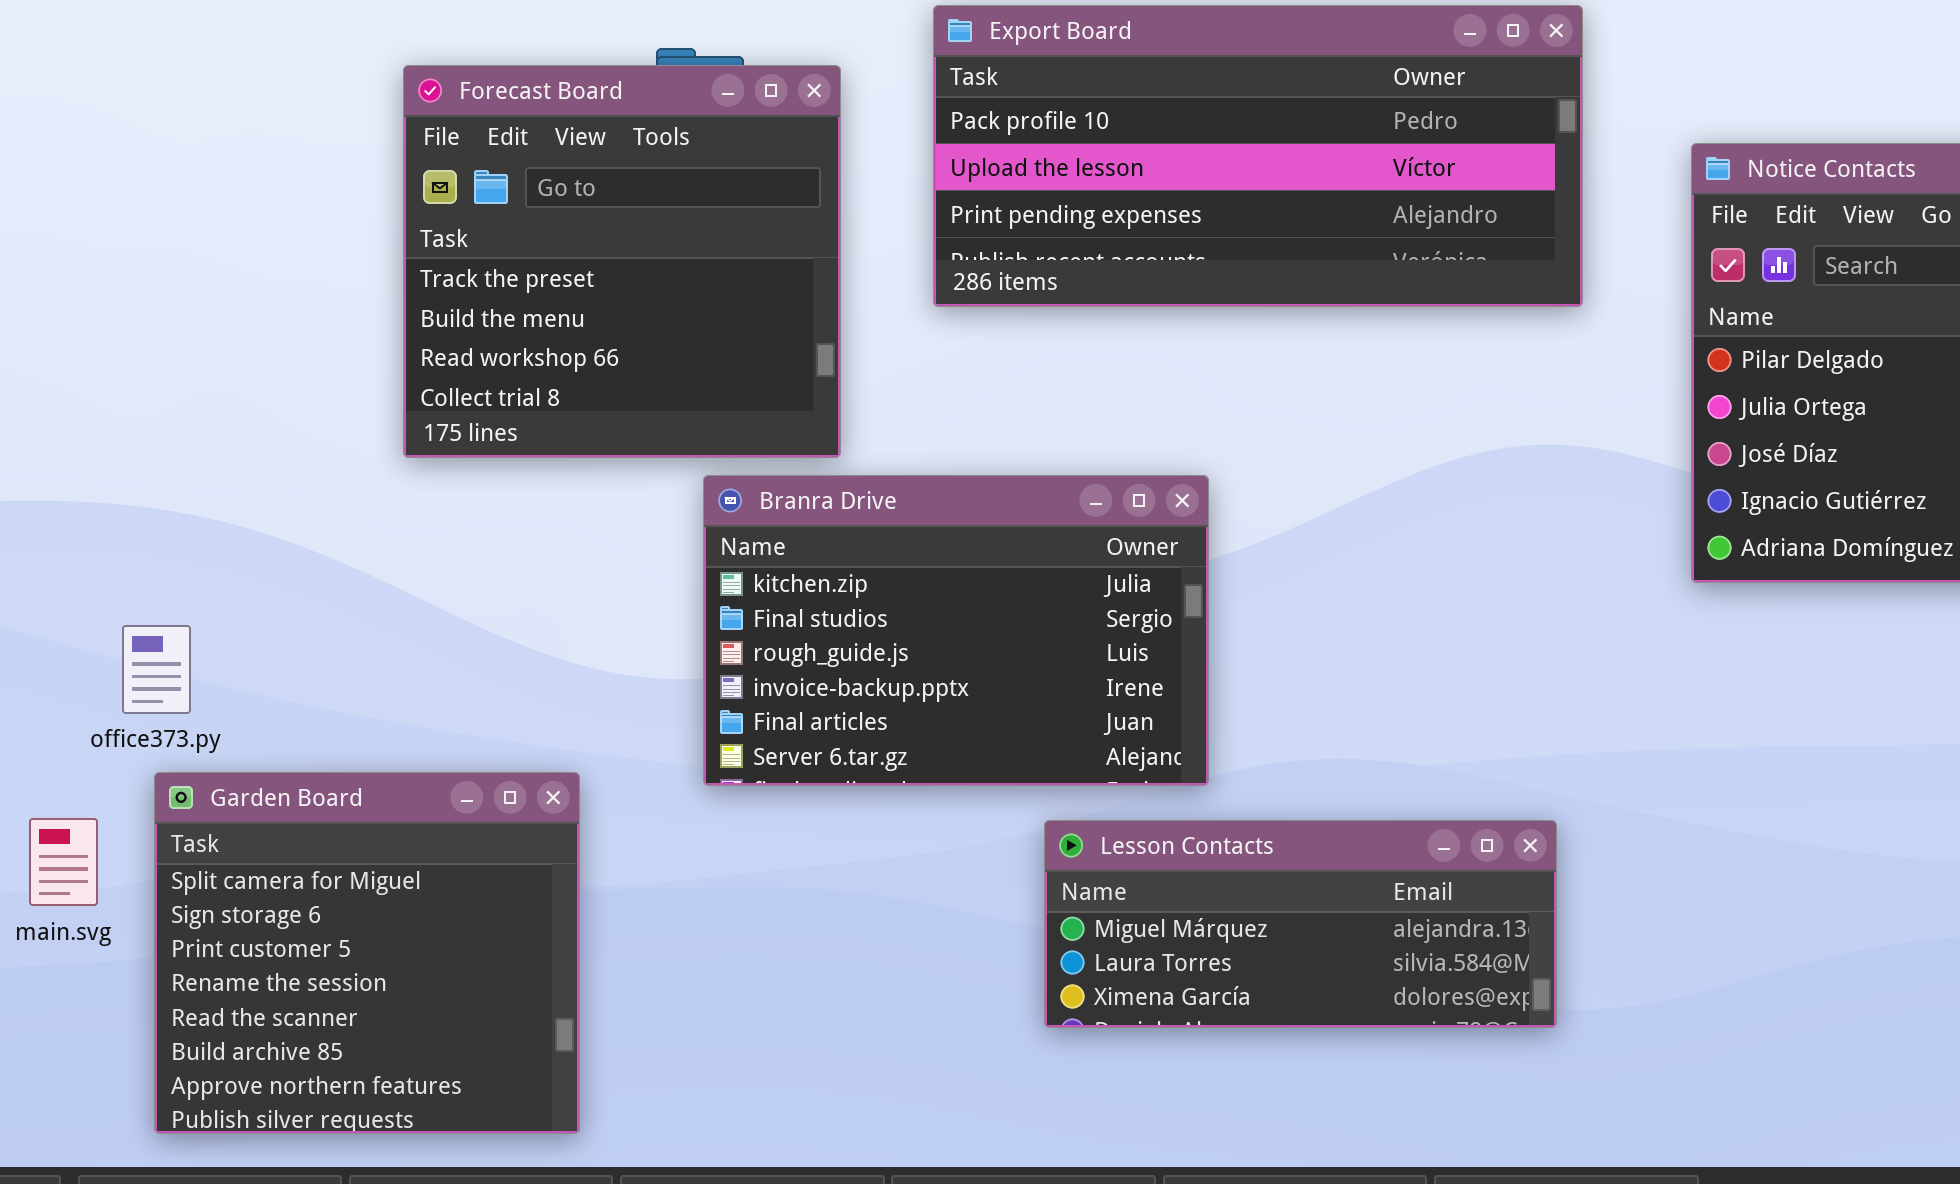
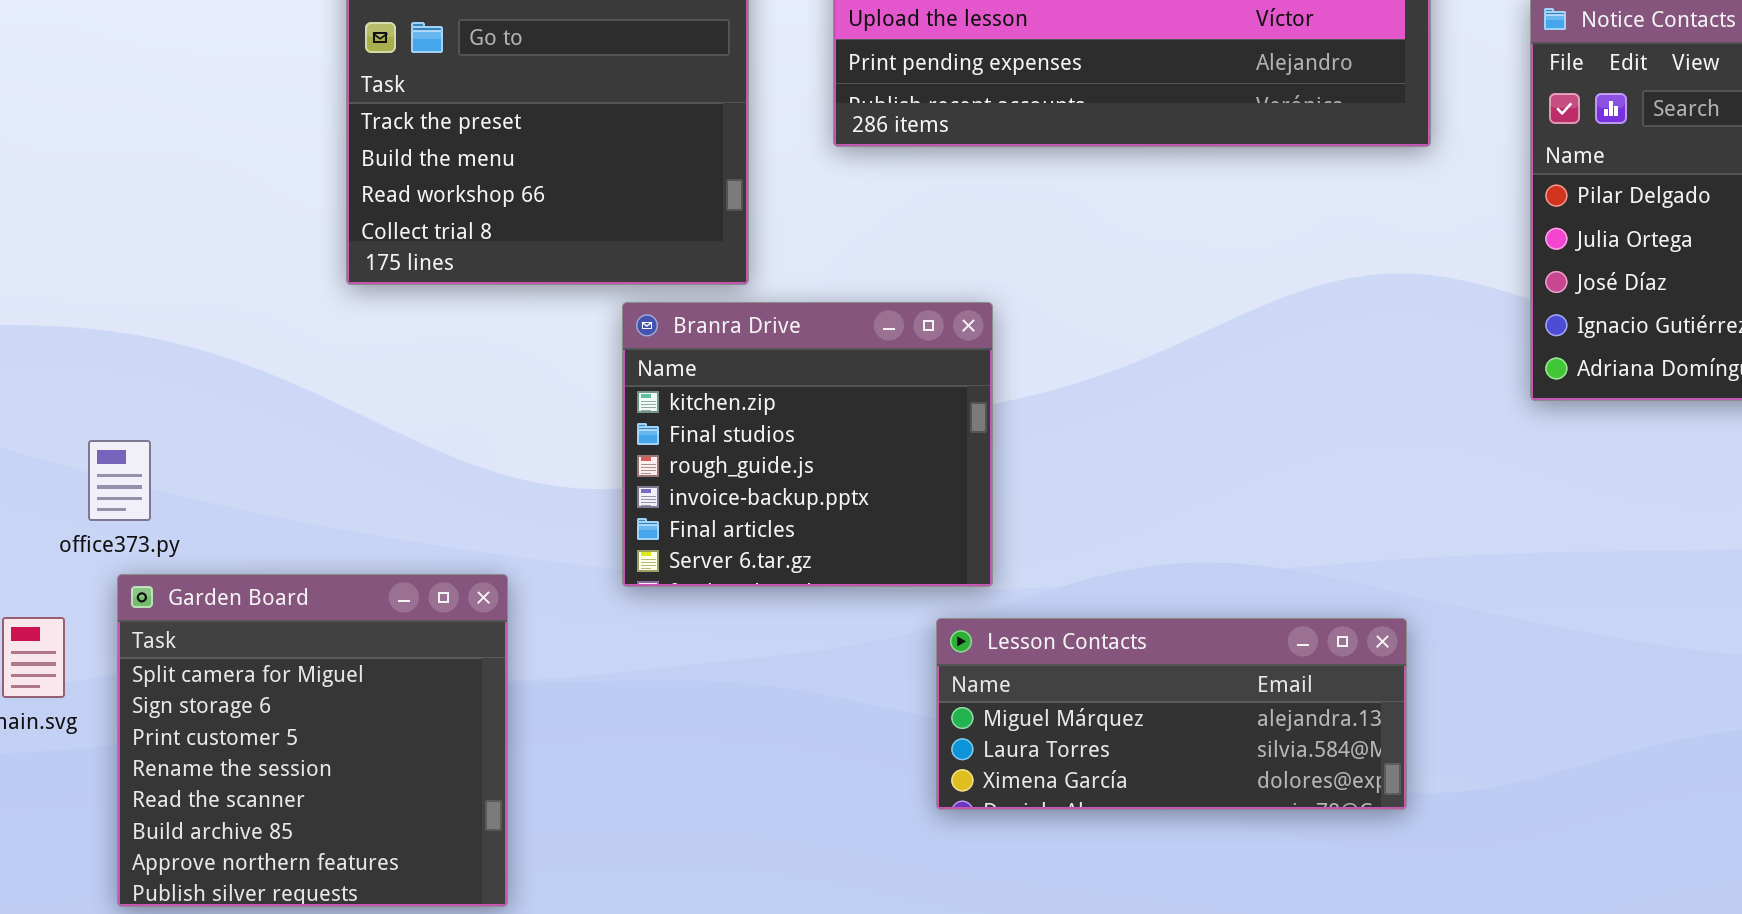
Branra Drive: [703,475,1209,786] -> [622,302,993,587], resized

